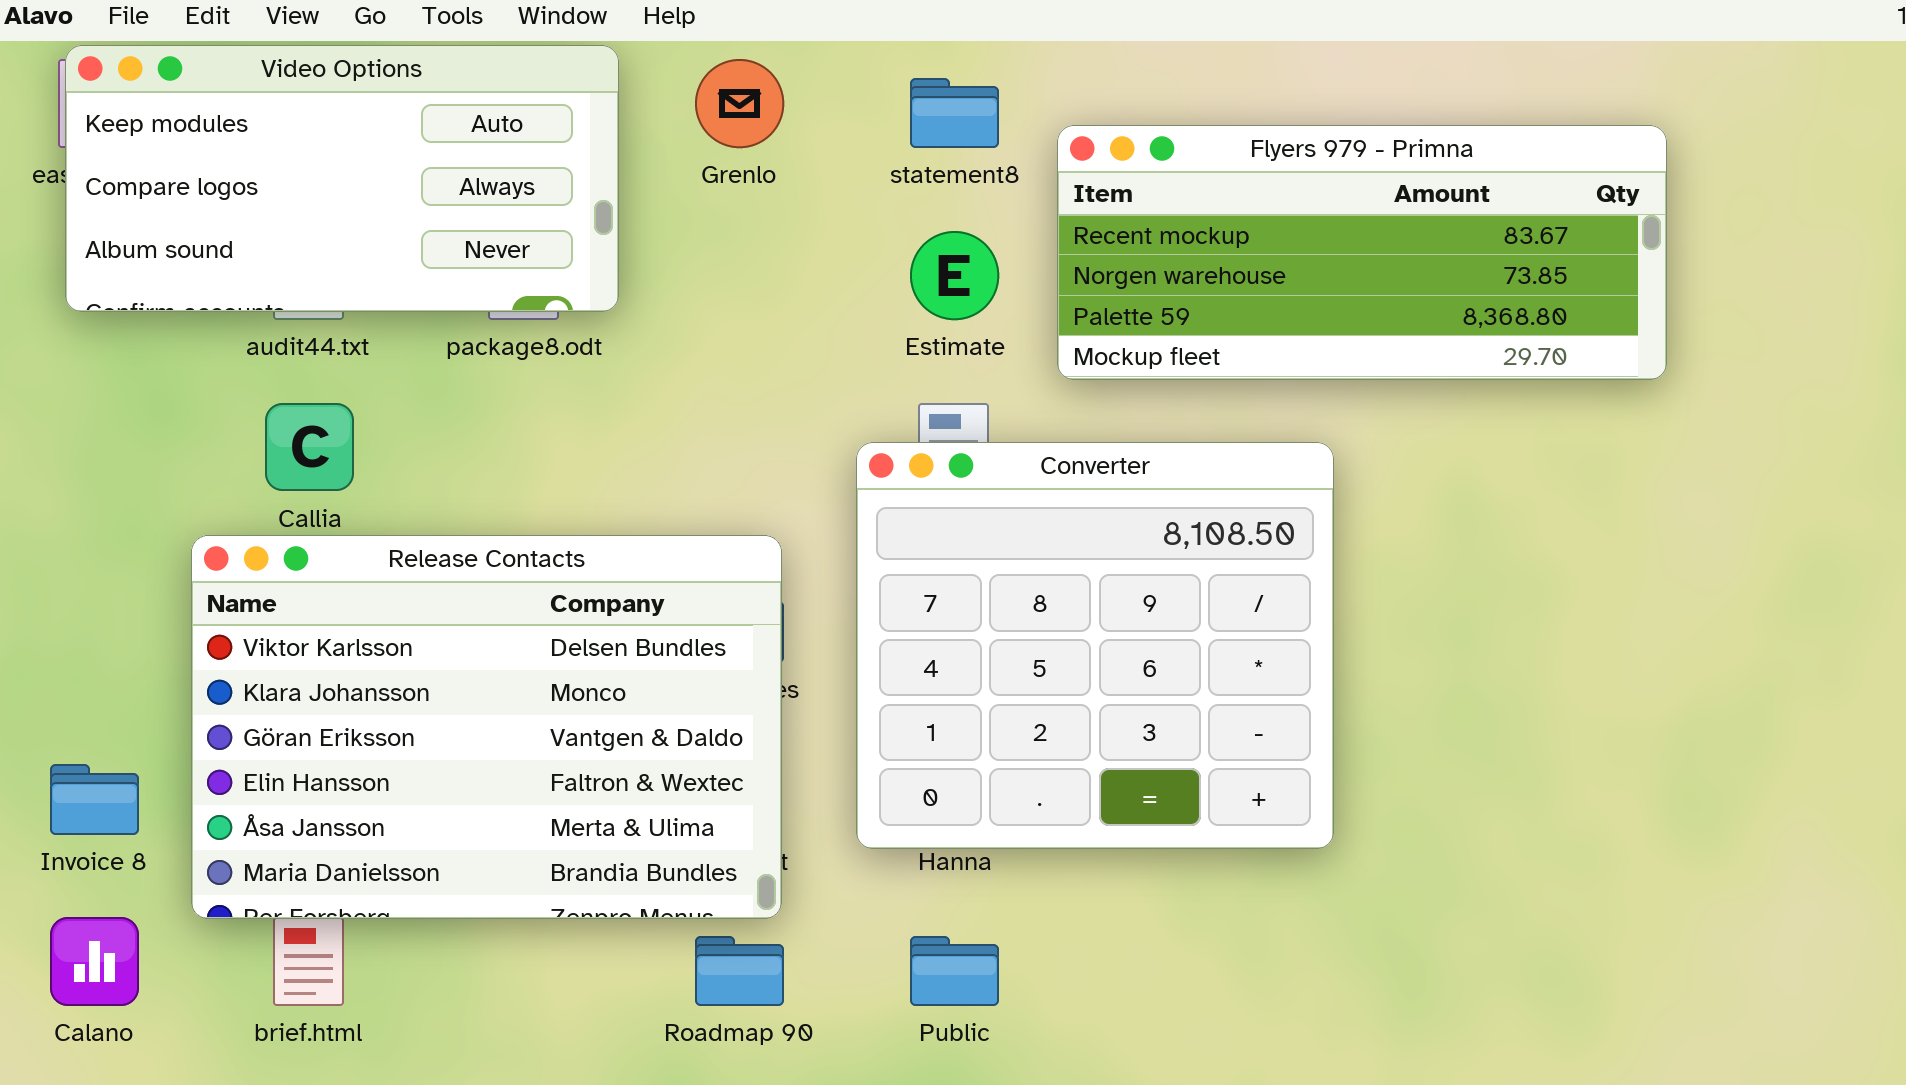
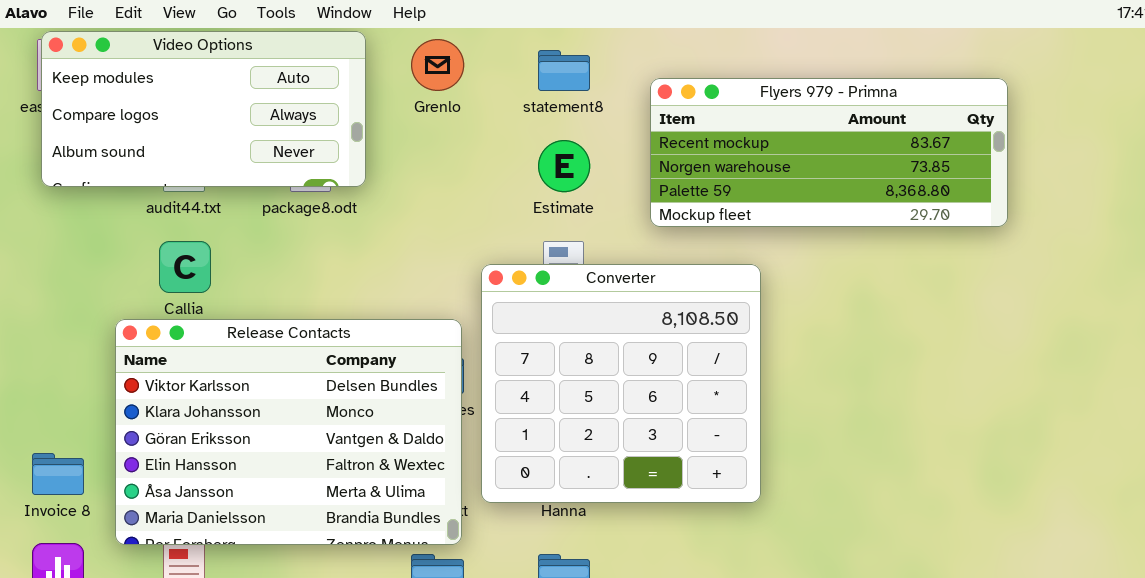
Flyers 979 - Primna: [1057,125,1667,380] -> [650,78,1008,227], moved
Converter: [856,442,1334,849] -> [481,264,761,503], moved

